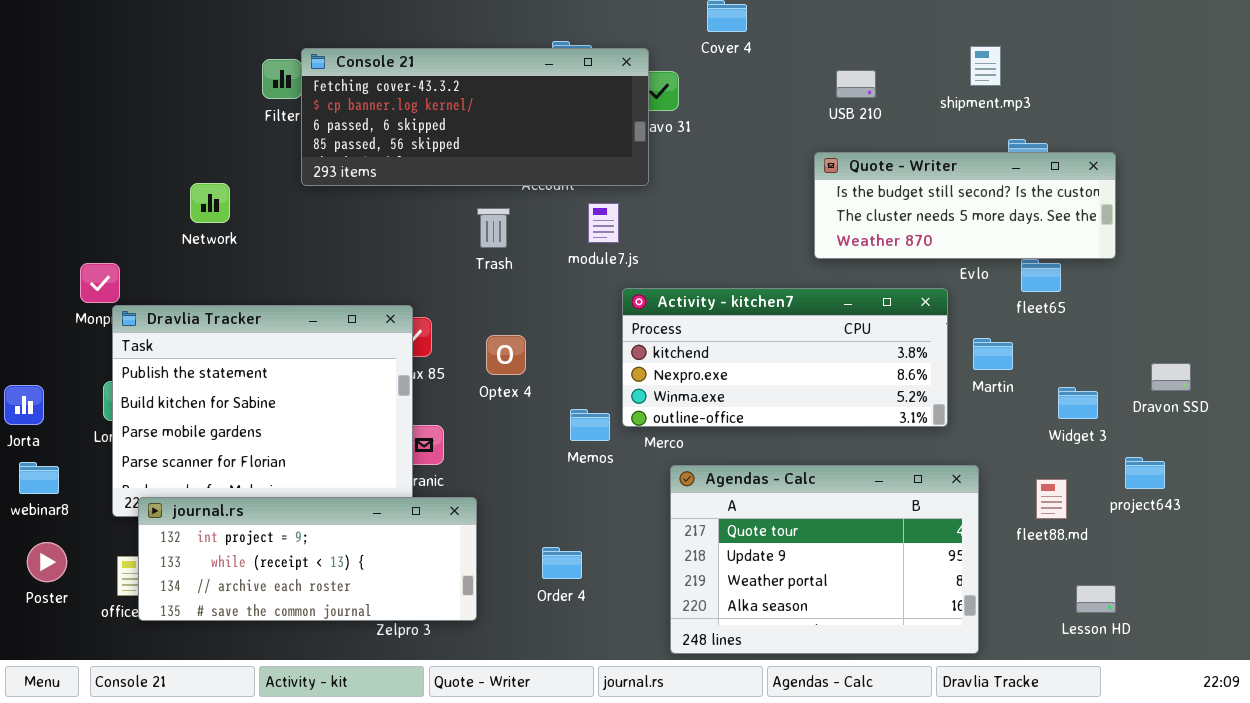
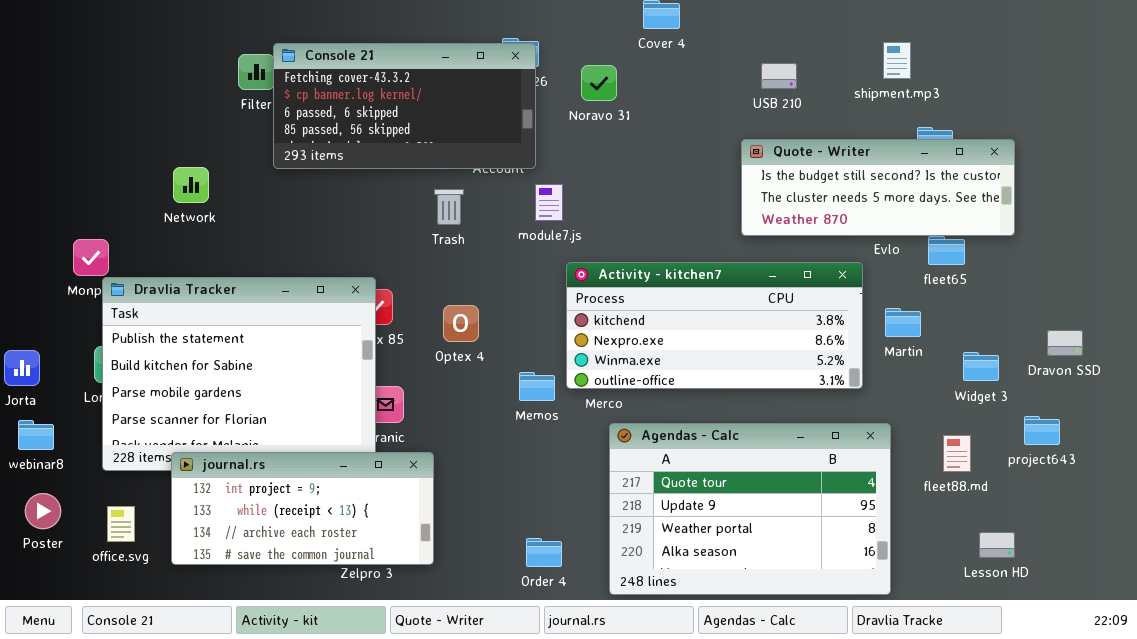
Console 21: [301,48,649,186] -> [273,43,536,169], resized
journal.rs: [138,497,477,621] -> [171,452,434,565], resized
Order 4: [542,547,582,579] -> [526,538,562,567], moved

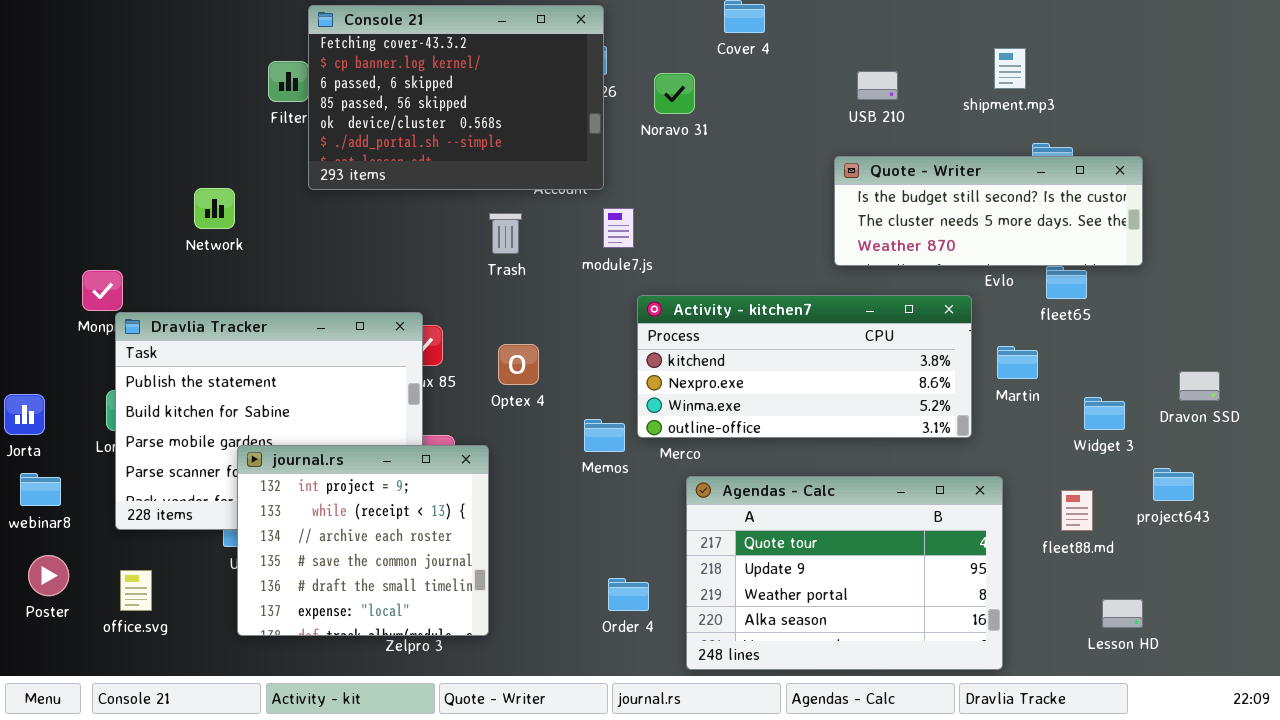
Console 21: [273,43,536,169] -> [308,5,604,190], resized
journal.rs: [171,452,434,565] -> [237,445,489,636], resized
Order 4: [526,538,562,567] -> [608,578,649,611], moved

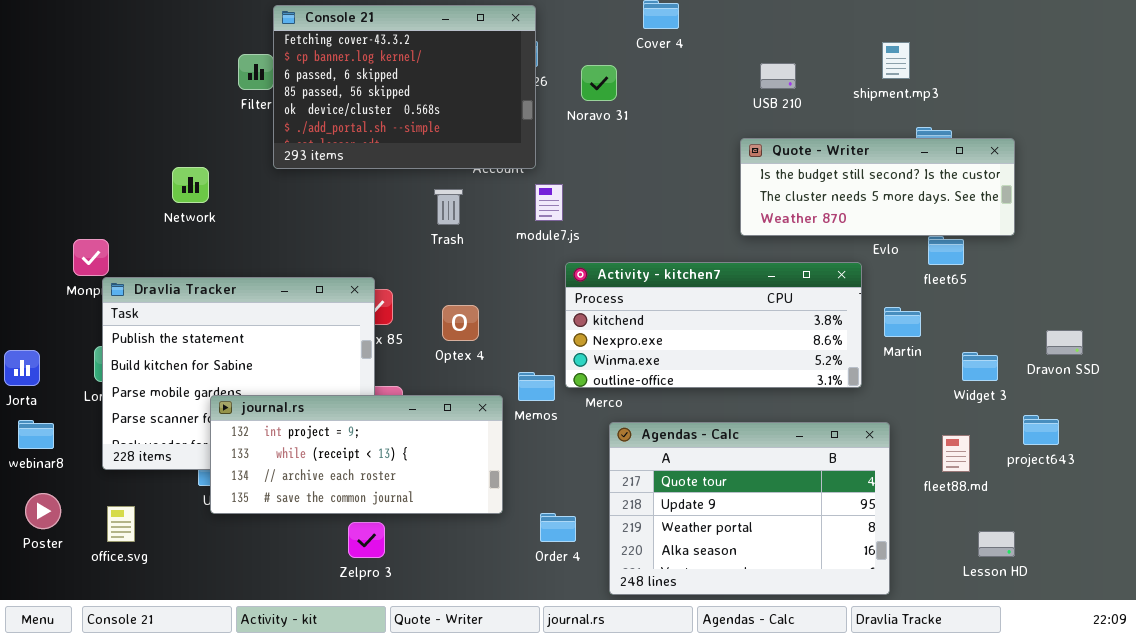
journal.rs: [237,445,489,636] -> [210,395,503,514], resized

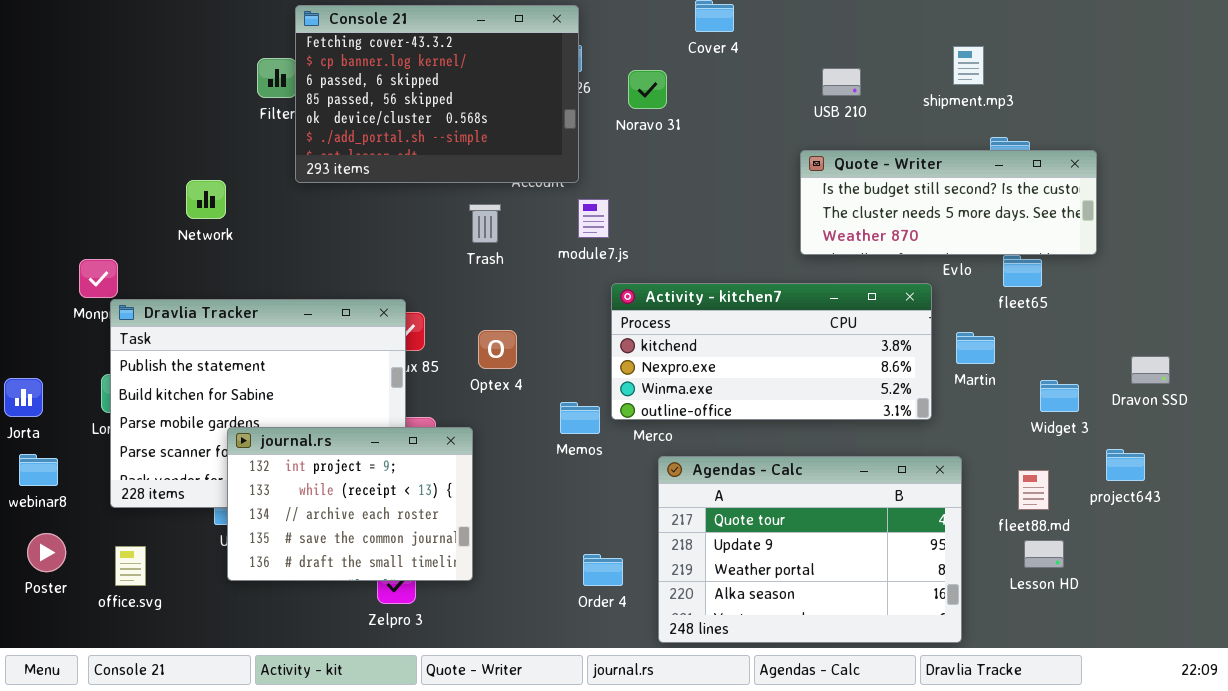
journal.rs: [210,395,503,514] -> [227,427,473,581], resized
Lesson HD: [978,531,1015,557] -> [1024,540,1064,568], moved

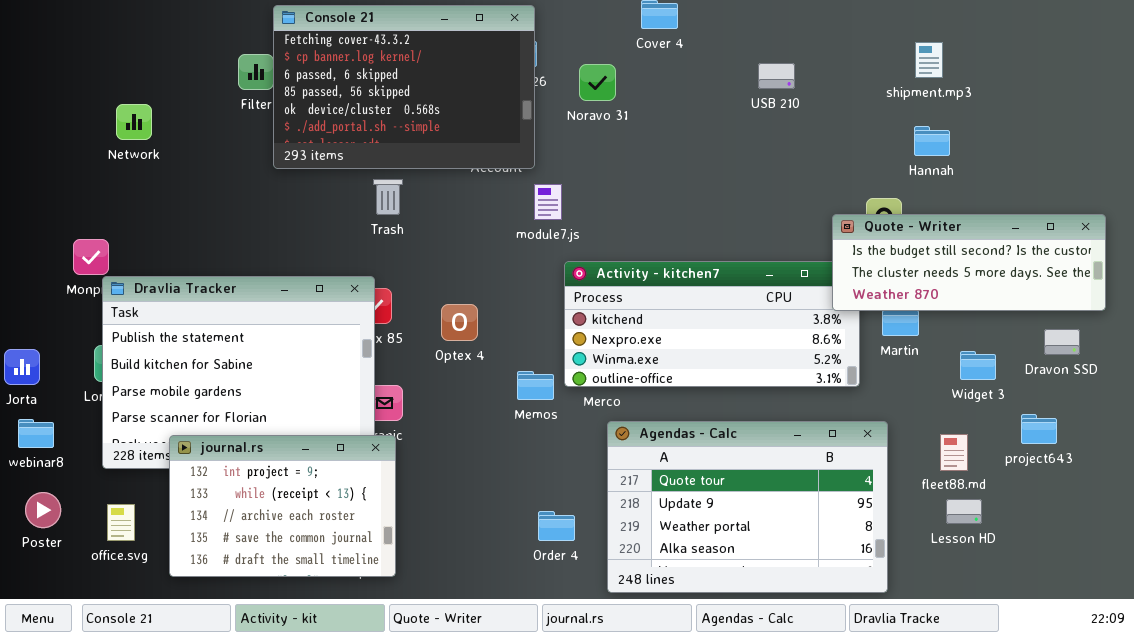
shipment.mp3: [953,46,984,85] -> [915,42,943,78], moved
Quote - Writer: [800,150,1097,255] -> [832,214,1106,311], moved
Network: [186,180,226,219] -> [116,104,152,140], moved
Trash: [469,204,501,243] -> [373,179,403,215], moved
journal.rs: [227,427,473,581] -> [169,435,396,577], moved

